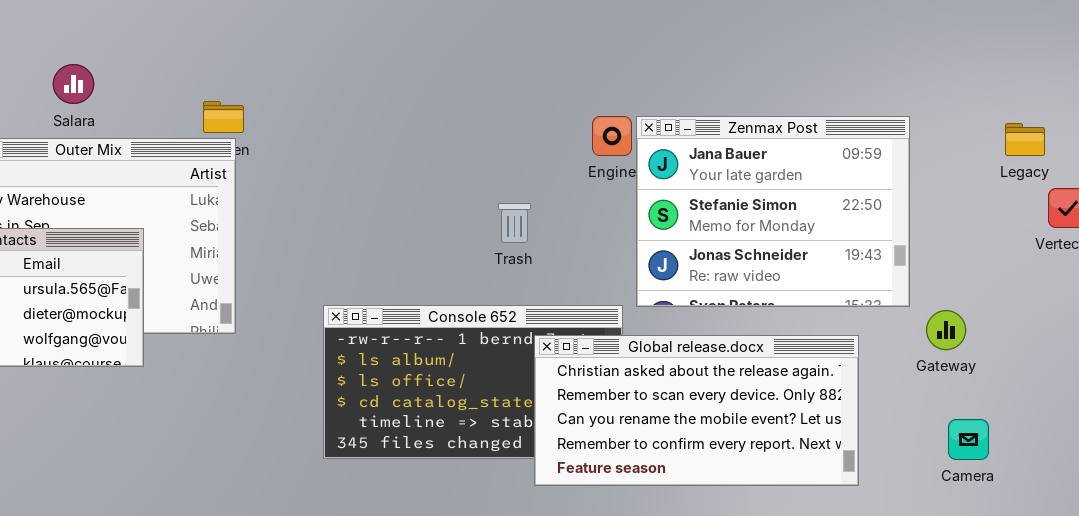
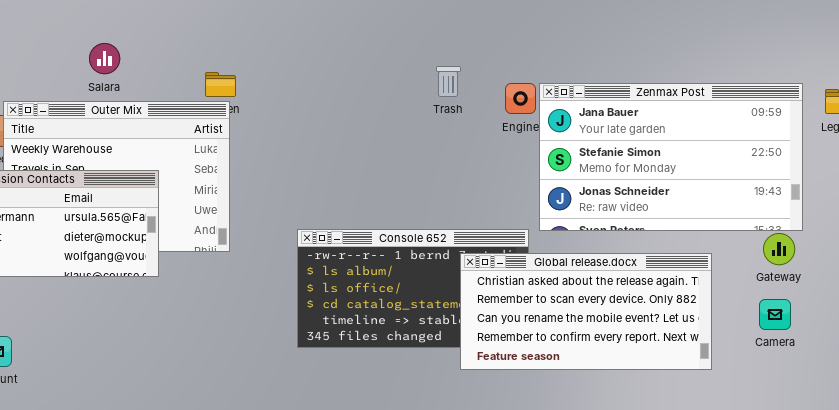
Zenmax Post: [636,116,910,307] -> [539,83,803,231], resized
Trash: [498,203,531,243] -> [436,66,461,97], moved
Camera: [948,419,989,460] -> [759,299,791,330], moved

